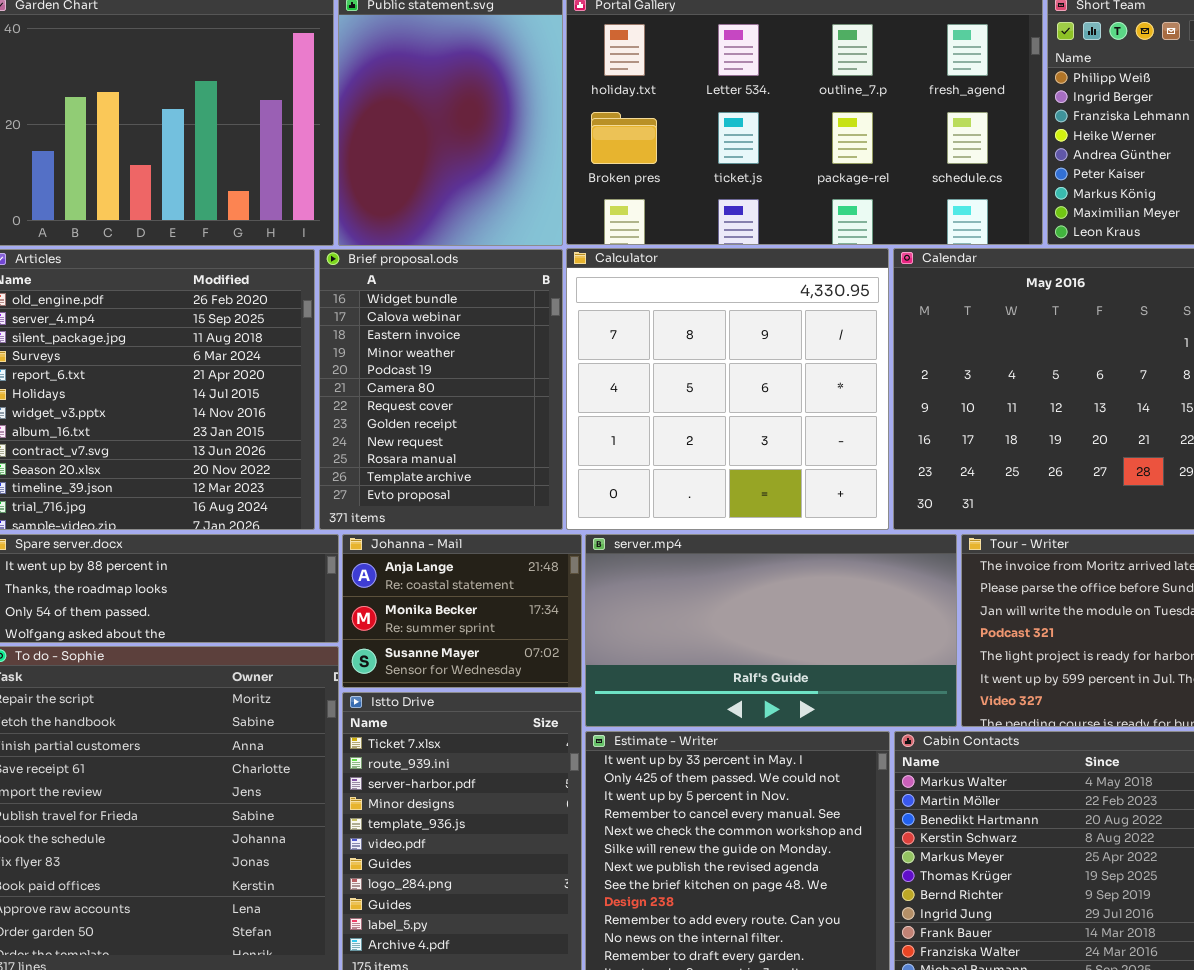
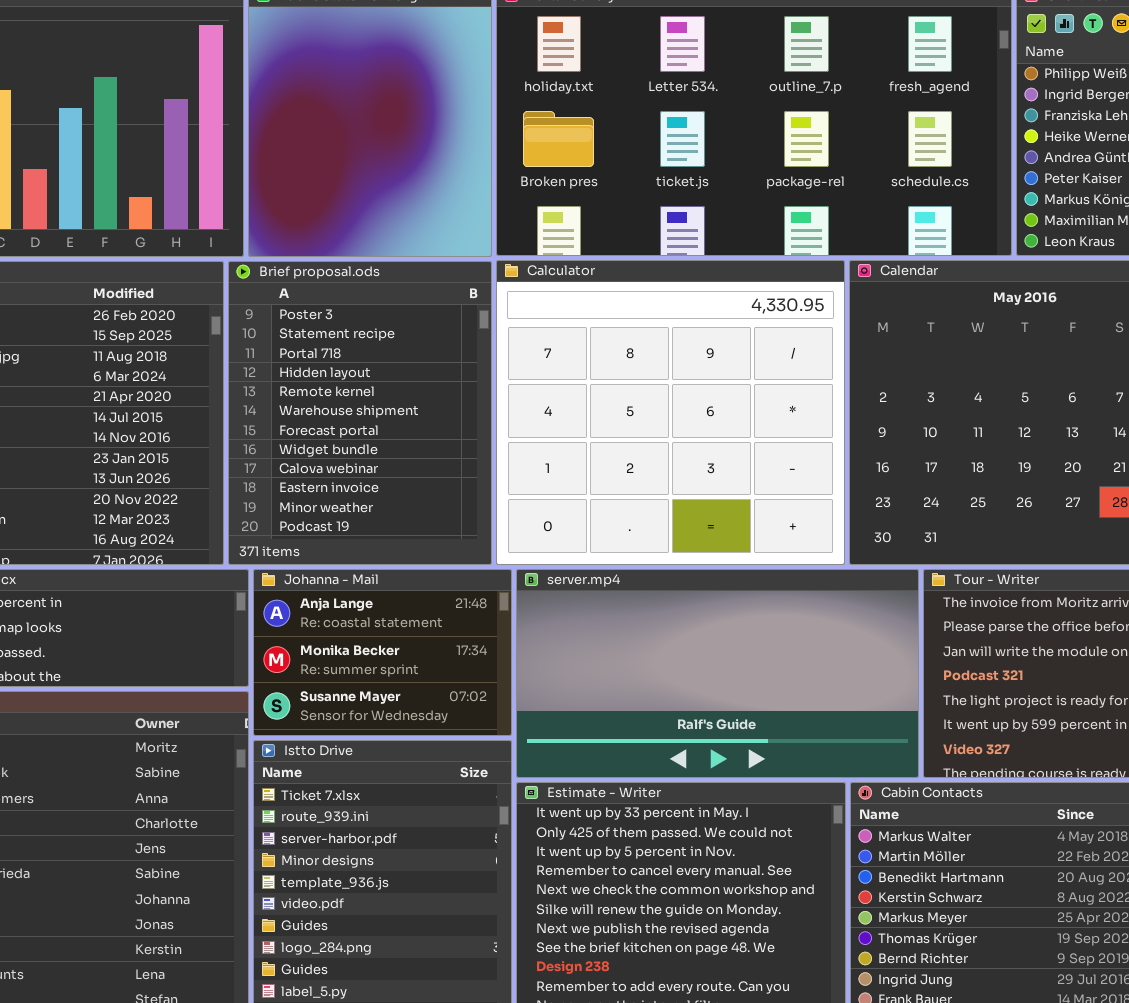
Brief proposal.ods: [319,249,563,530] -> [228,261,492,565], scrolled up 7 rows

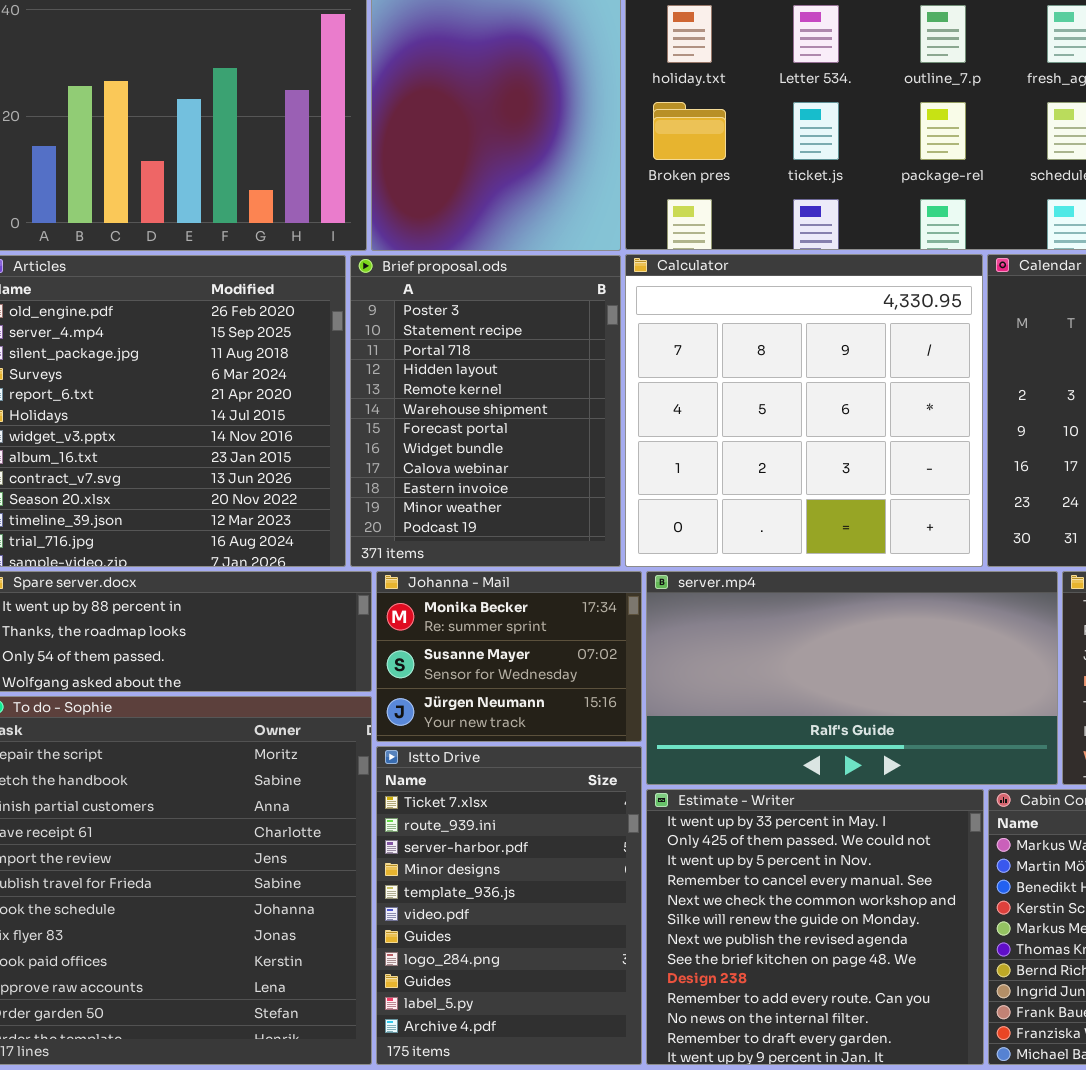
Johanna - Mail: [253,569,512,736] -> [376,571,642,742], scrolled down 1 row

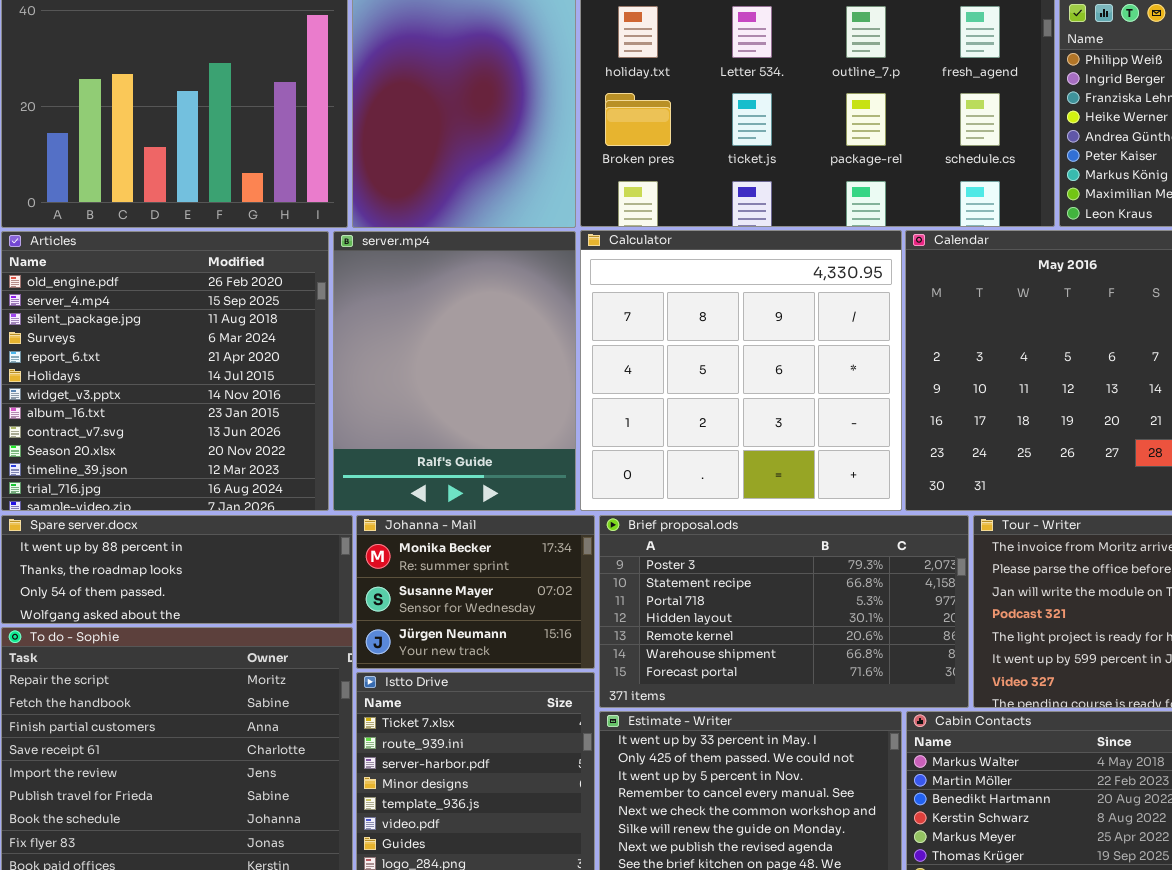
Brief proposal.ods: [350,255,621,567] -> [599,515,969,708], moved, resized
server.mp4: [646,571,1058,785] -> [333,231,576,511], moved, resized

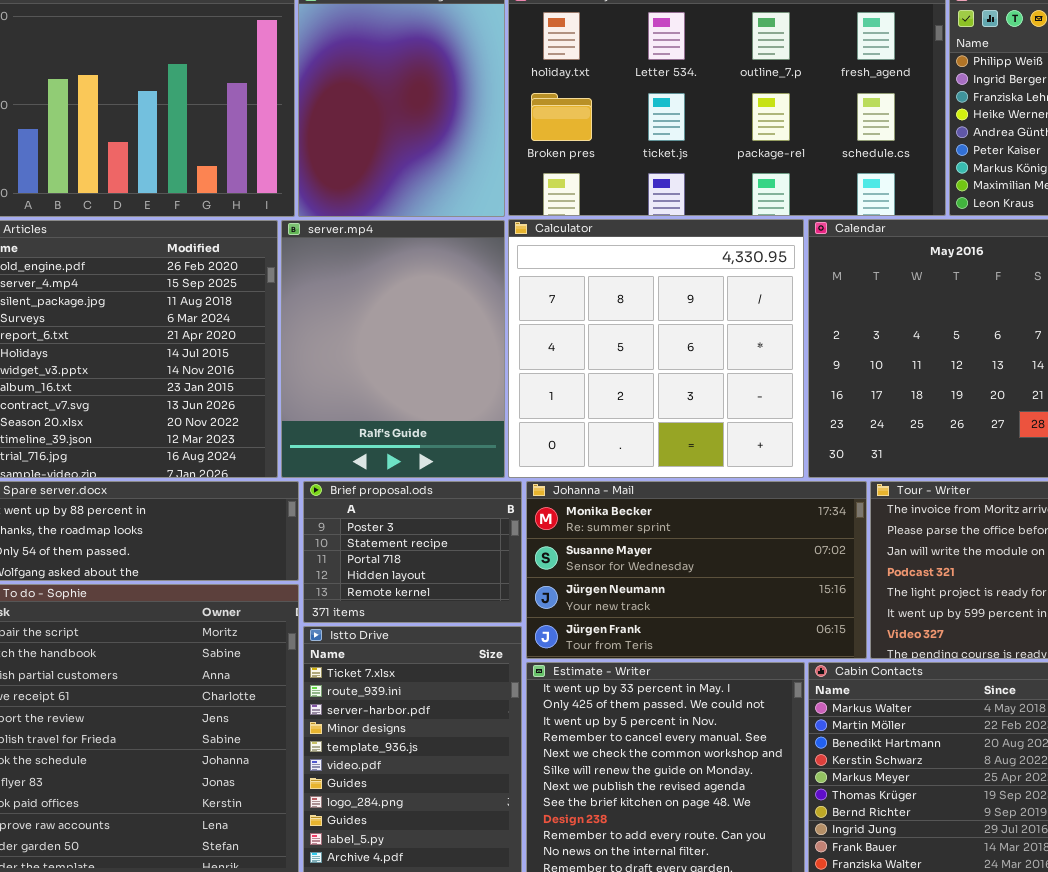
Johanna - Mail: [356,515,595,669] -> [526,481,867,659], moved, resized
Brief proposal.ods: [599,515,969,708] -> [303,481,522,623], moved, resized

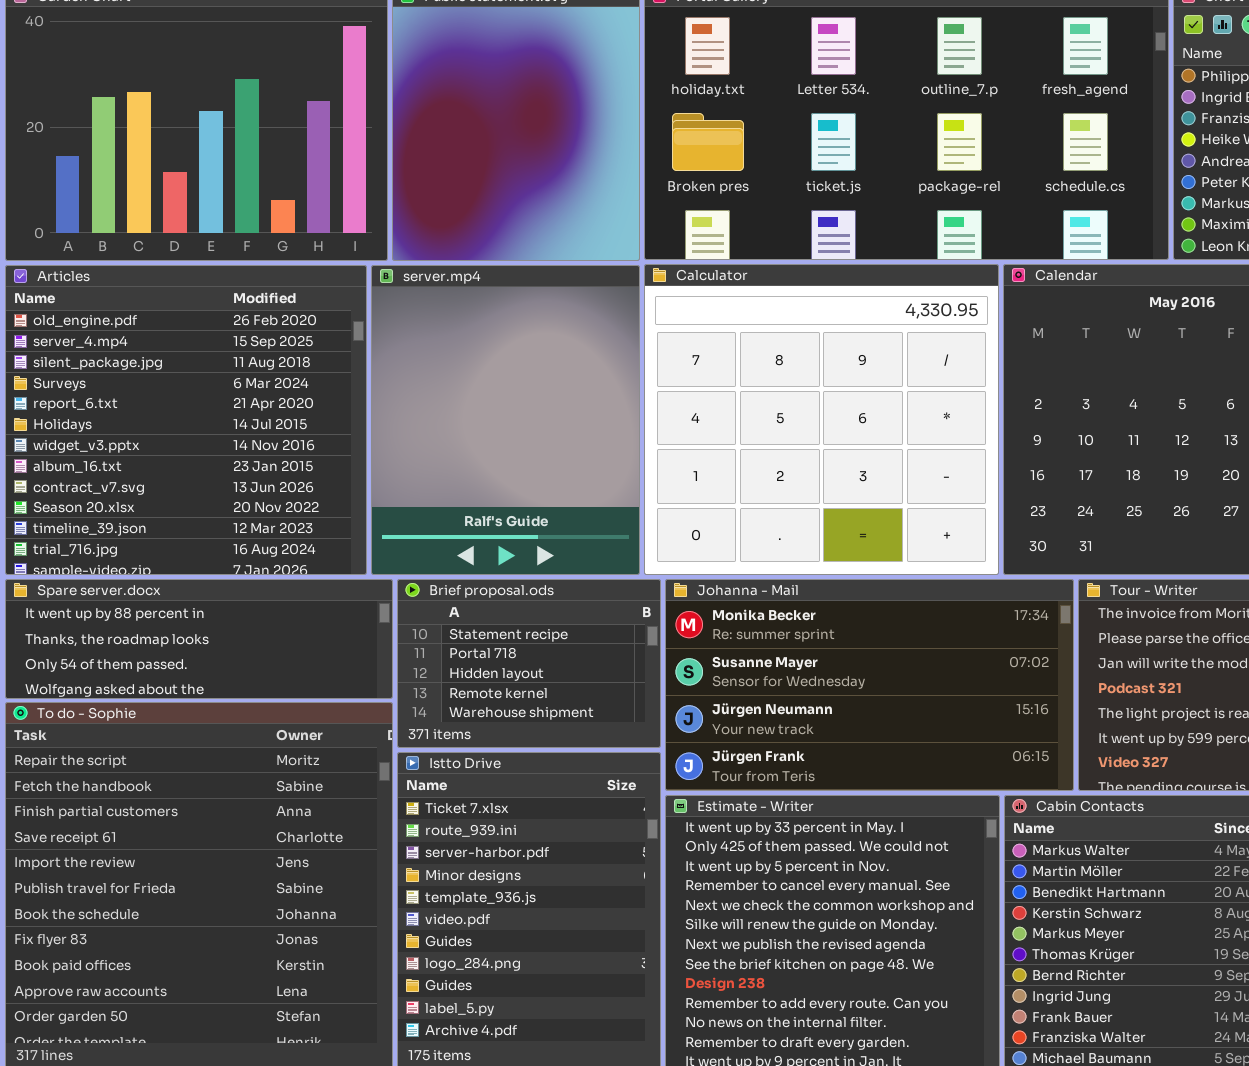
Brief proposal.ods: [303,481,522,623] -> [397,579,661,748], scrolled down 1 row

